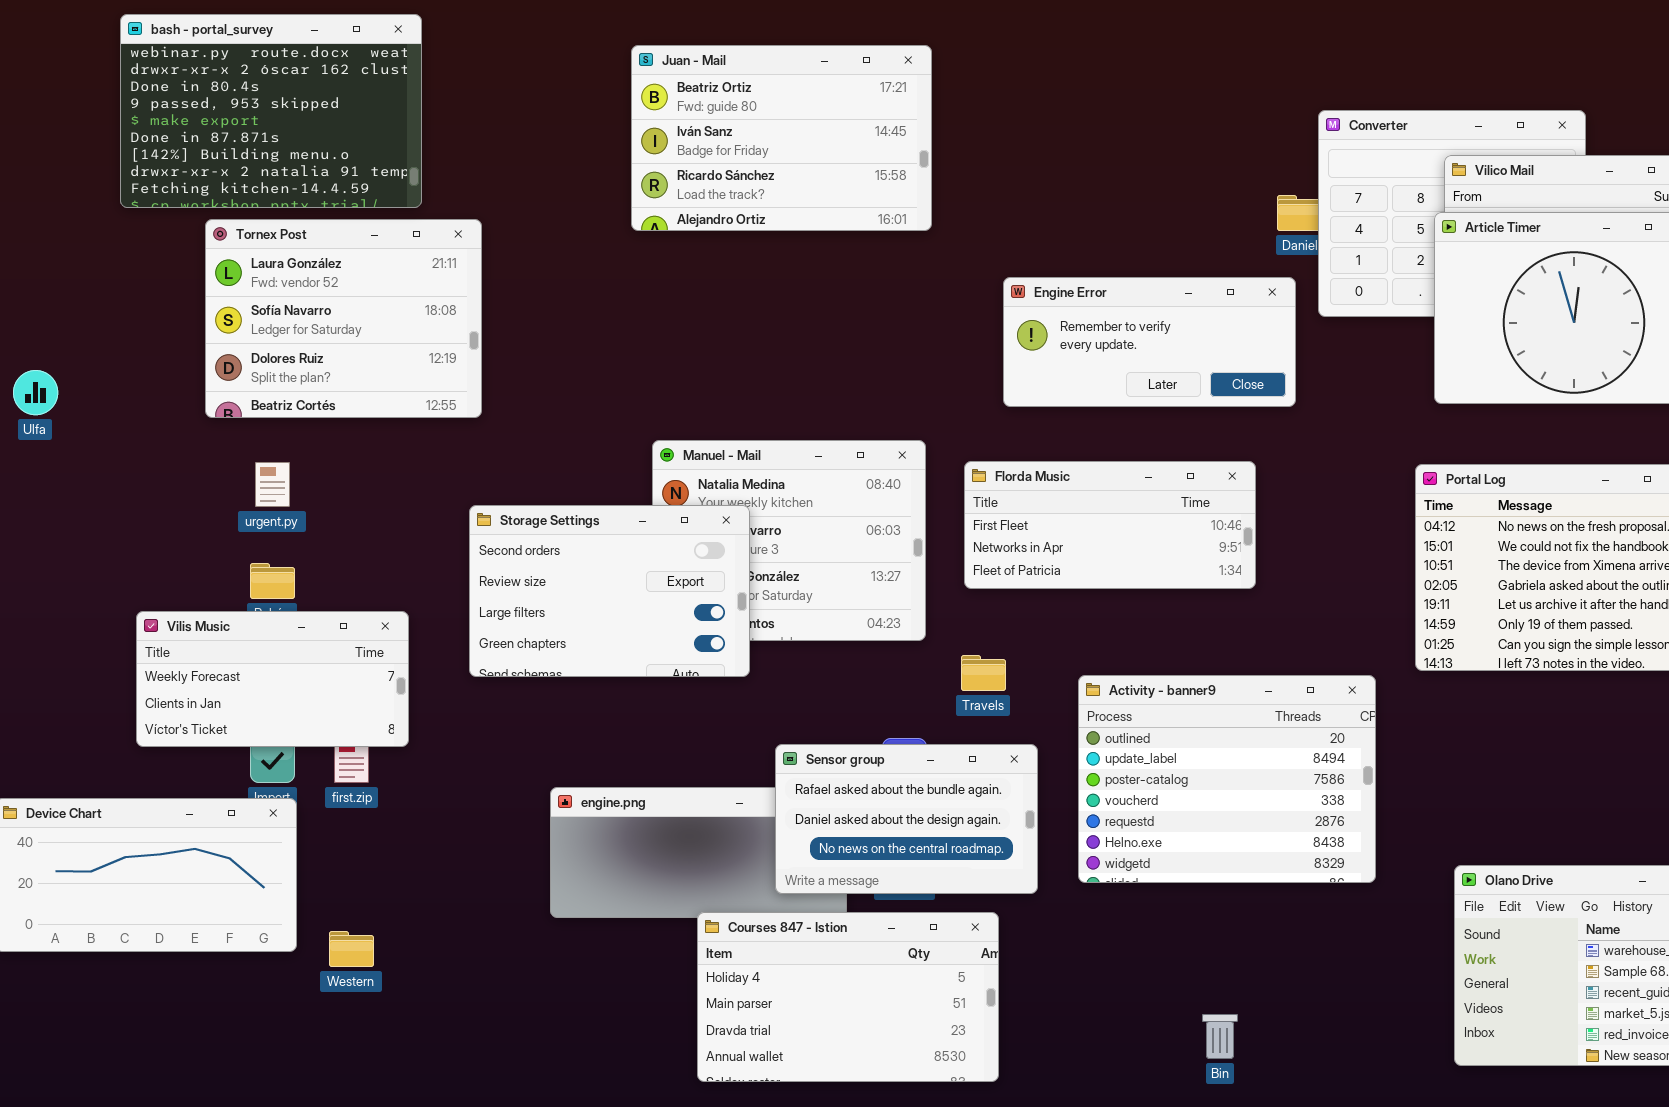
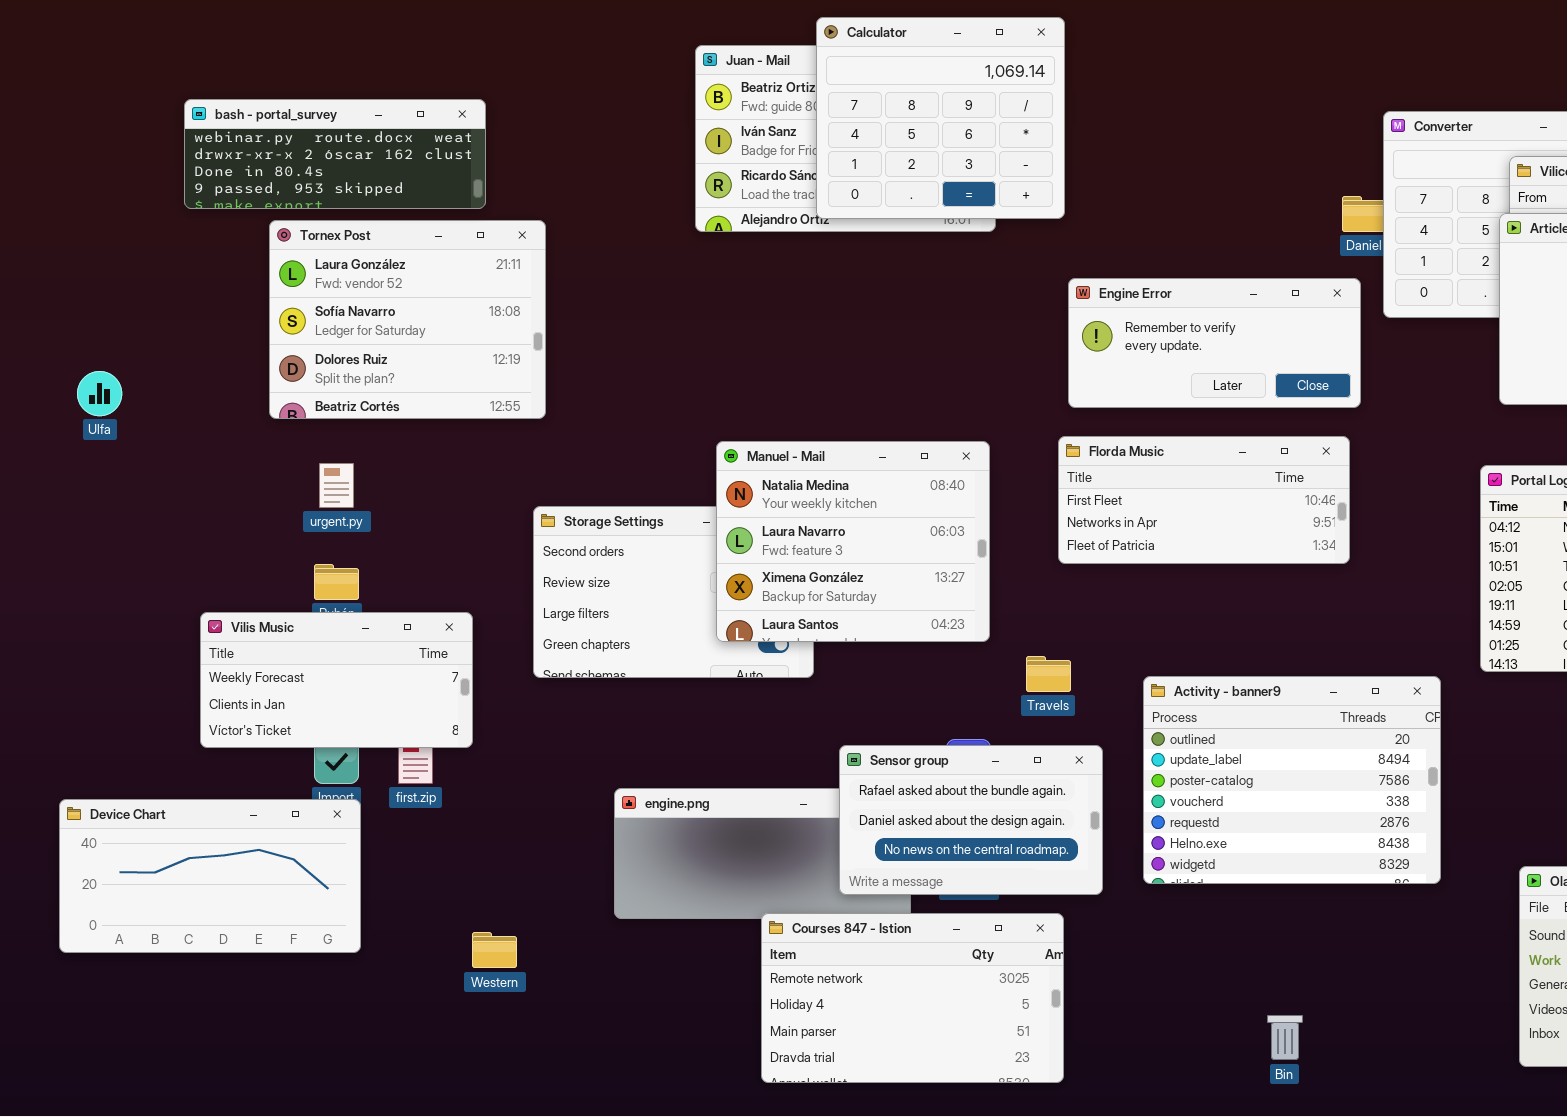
bash - portal_survey: [120,14,422,208] -> [184,99,486,209], resized
Calculator: none -> [816,17,1065,219], opened
Manuel - Mail: [652,440,926,641] -> [716,441,990,642], raised
Florda Music: [964,461,1256,589] -> [1058,436,1350,564], moved
Courses 847 - Istion: [697,912,999,1082] -> [761,913,1064,1083], scrolled up 1 row
Western: [329,931,374,967] -> [472,932,517,968], moved

